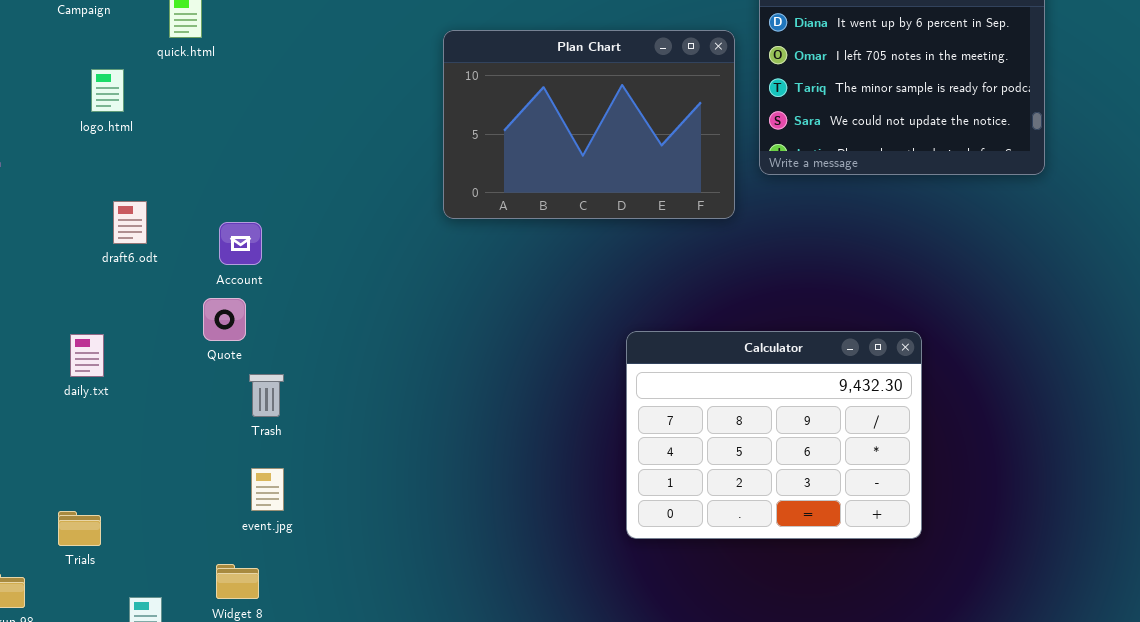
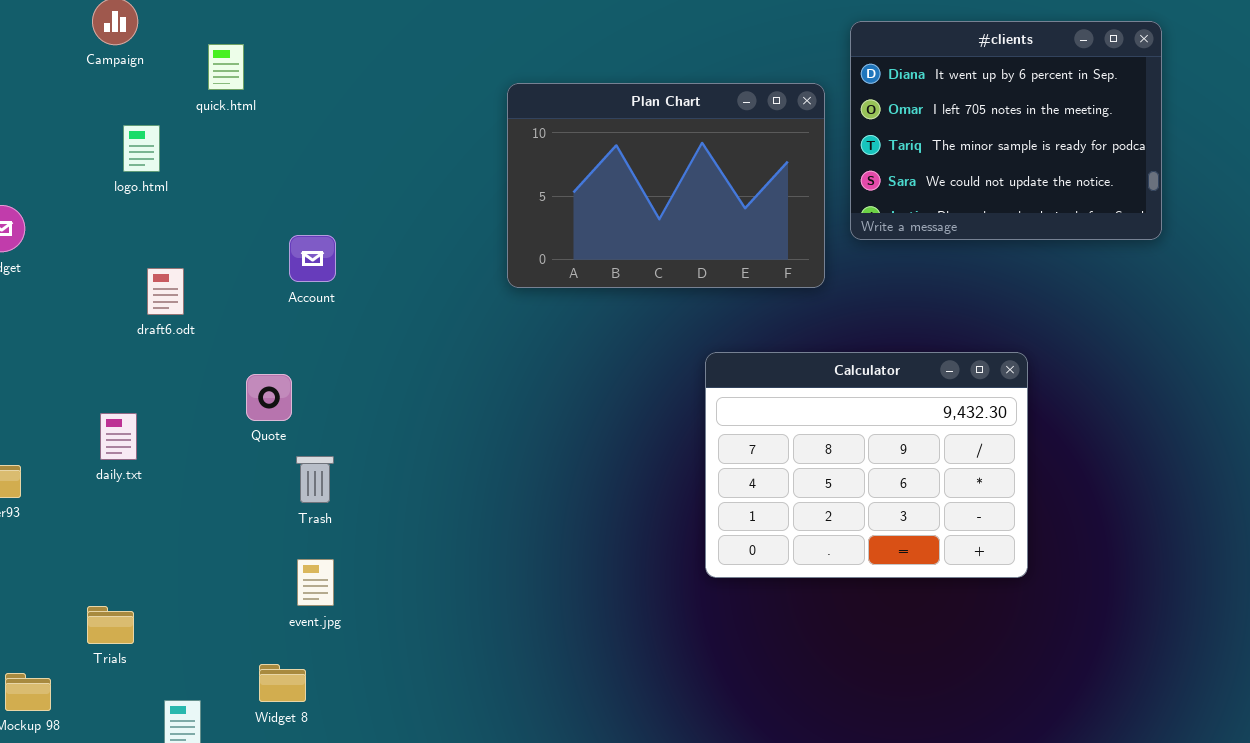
Account: [219,222,262,265] -> [289,235,336,282], moved
Calculator: [626,331,922,539] -> [705,352,1028,578], moved

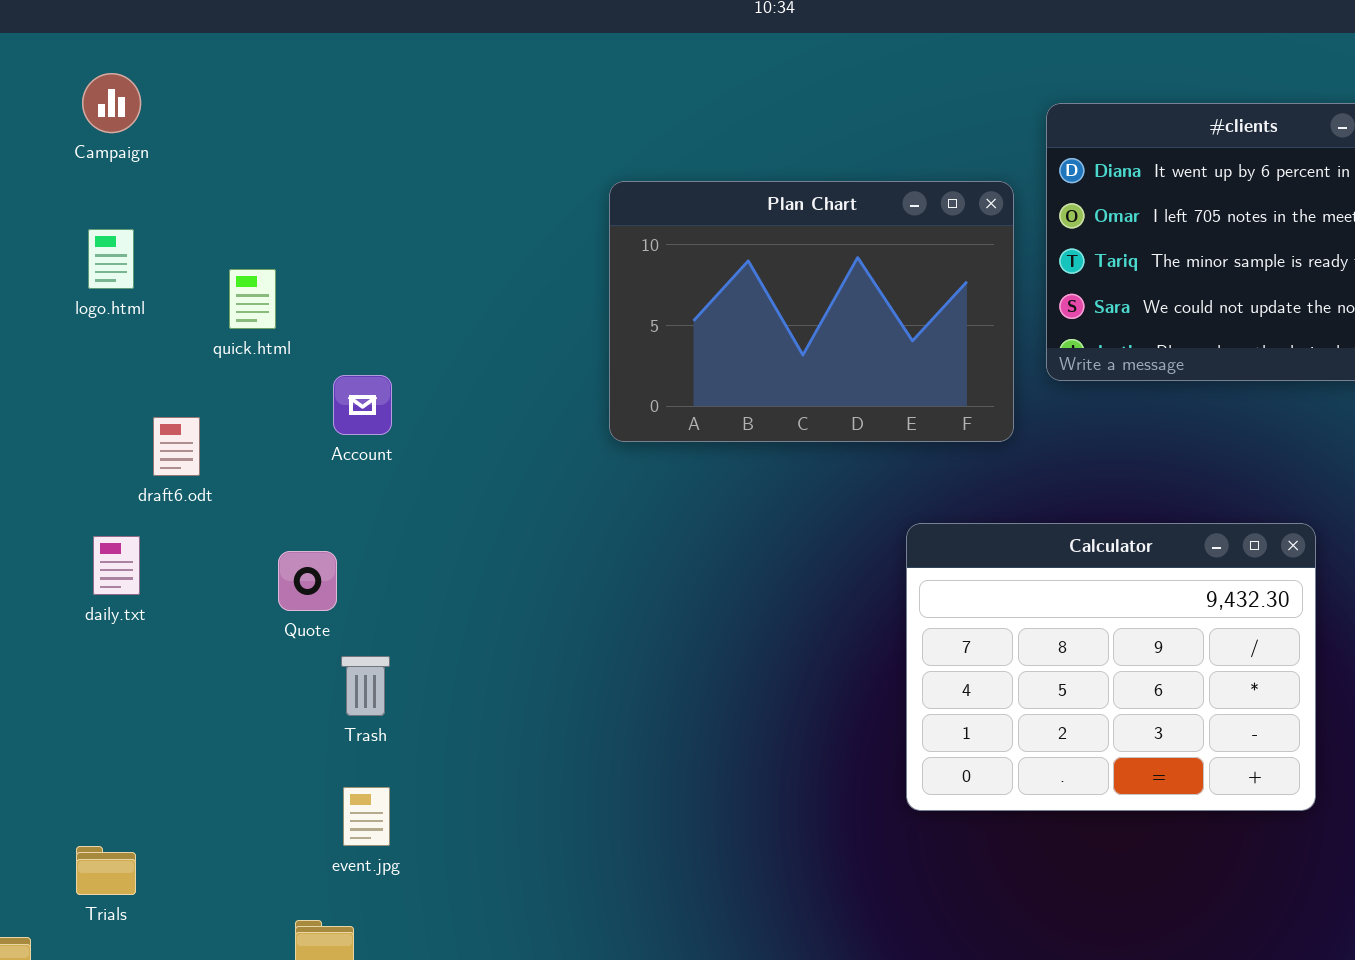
quick.html: [208,44,244,90] -> [229,269,276,329], moved
logo.html: [123,125,160,172] -> [88,229,134,289], moved
Calculator: [705,352,1028,578] -> [906,523,1316,811], moved
daily.txt: [100,413,137,460] -> [93,536,140,595], moved

